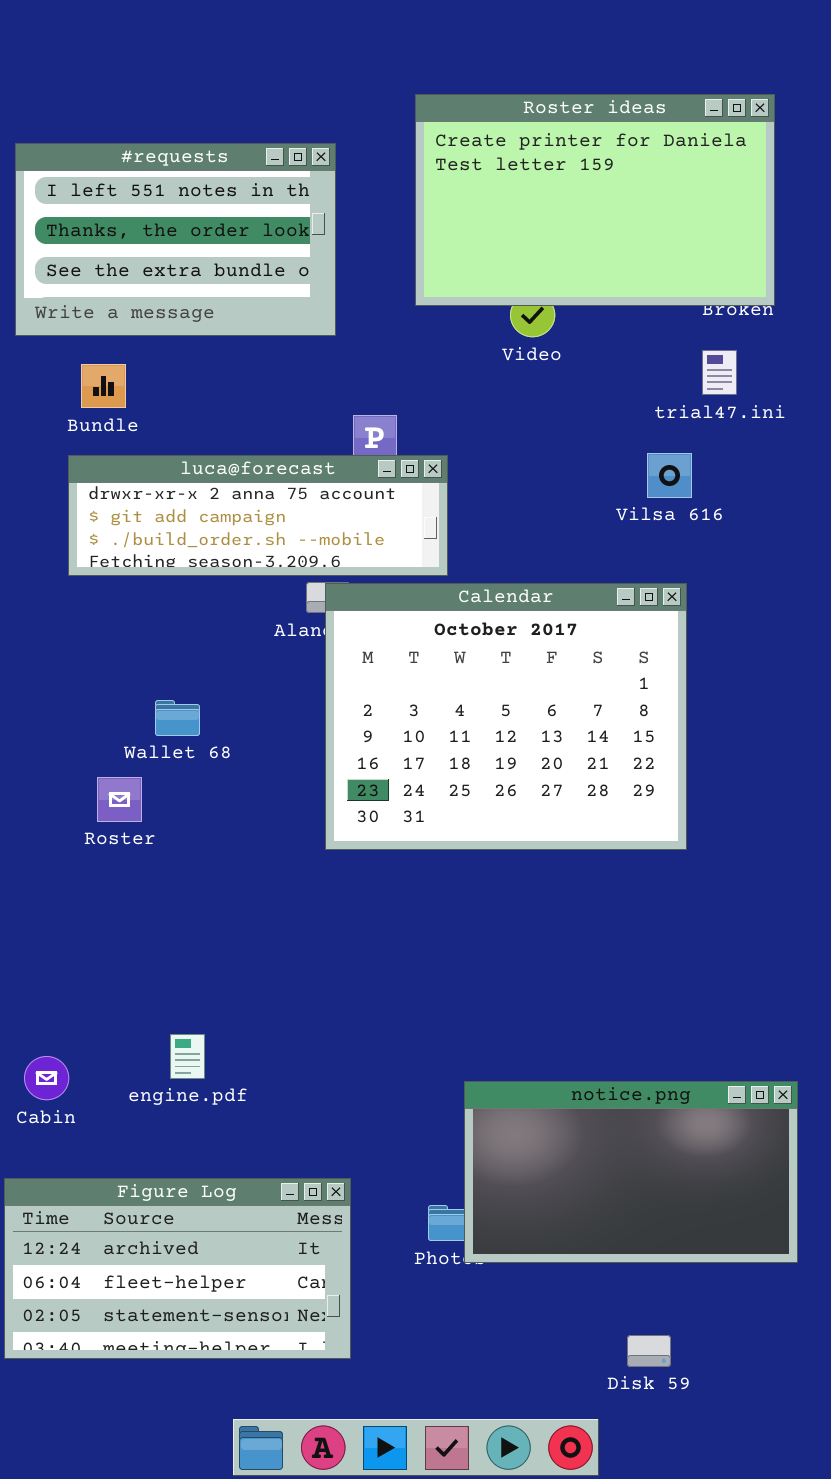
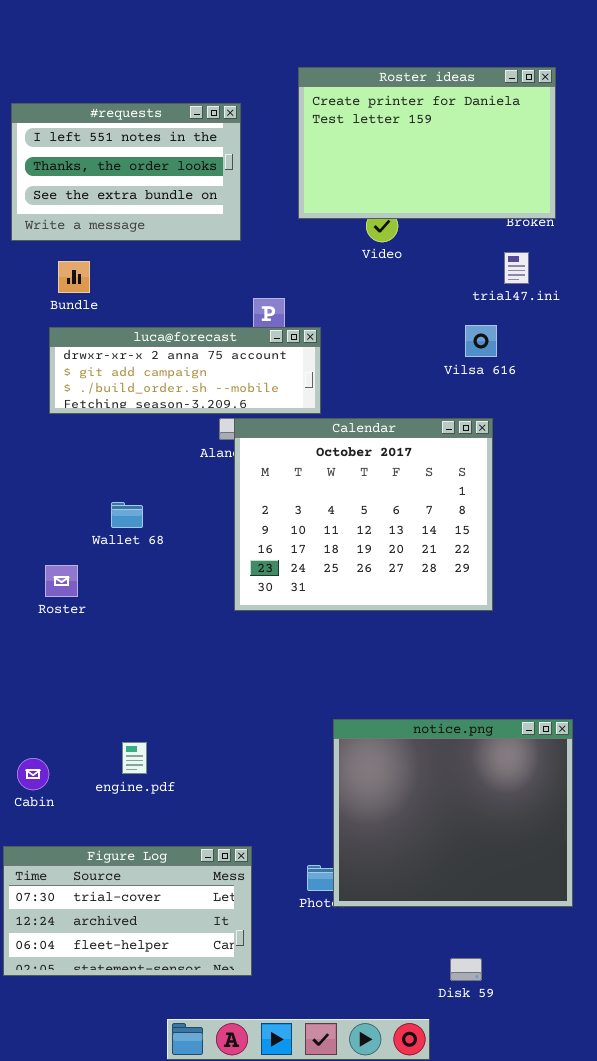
Roster: [97,777,142,822] -> [45,565,78,597], moved
notice.png: [464,1081,798,1263] -> [333,719,573,907], resized
Figure Log: [4,1178,351,1359] -> [3,846,252,976], scrolled up 1 row

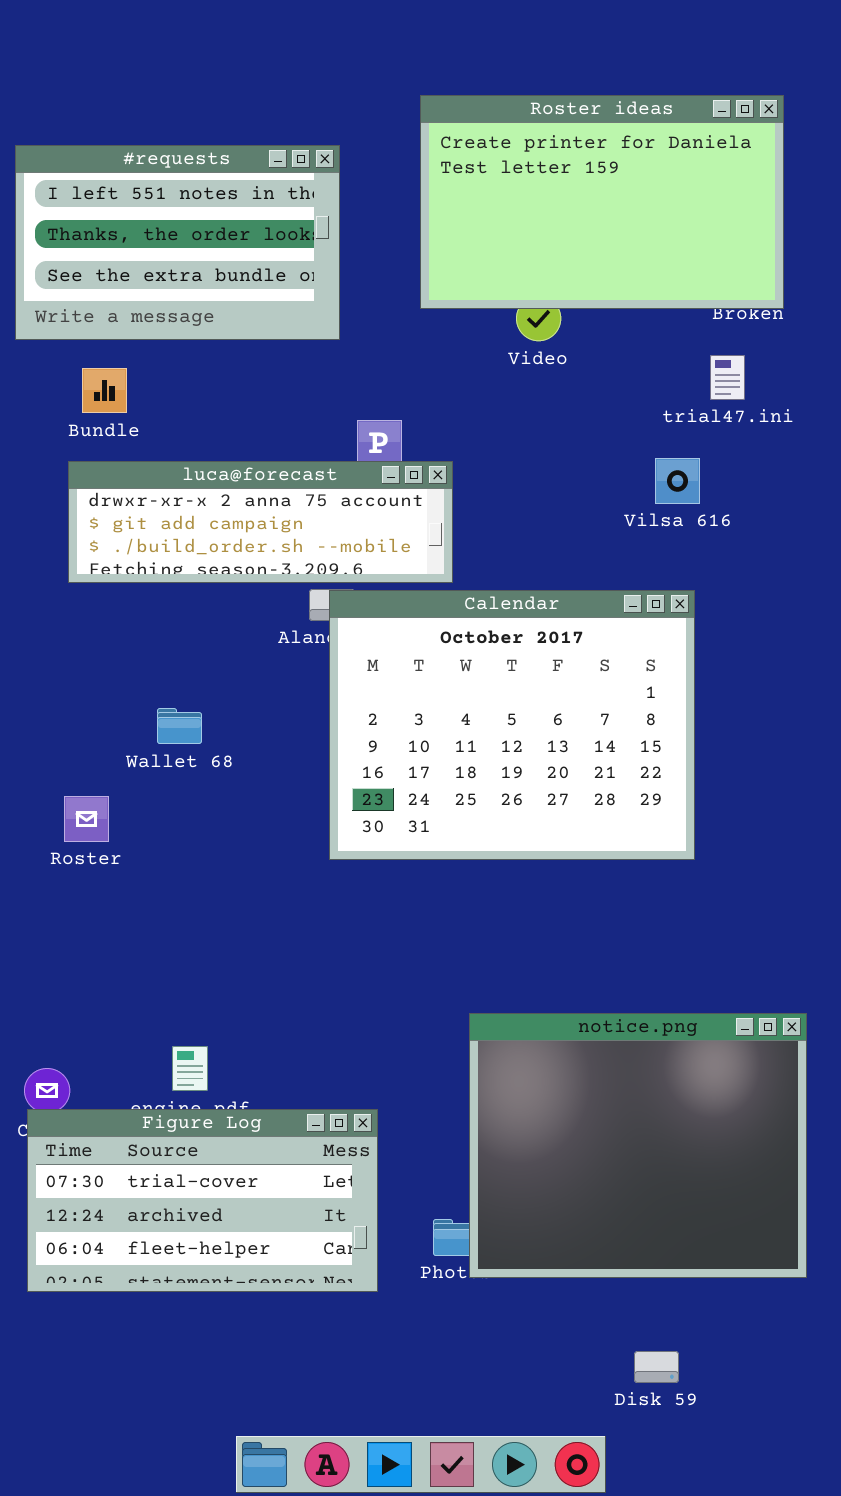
Figure Log: [3,846,252,976] -> [27,1109,378,1292], moved

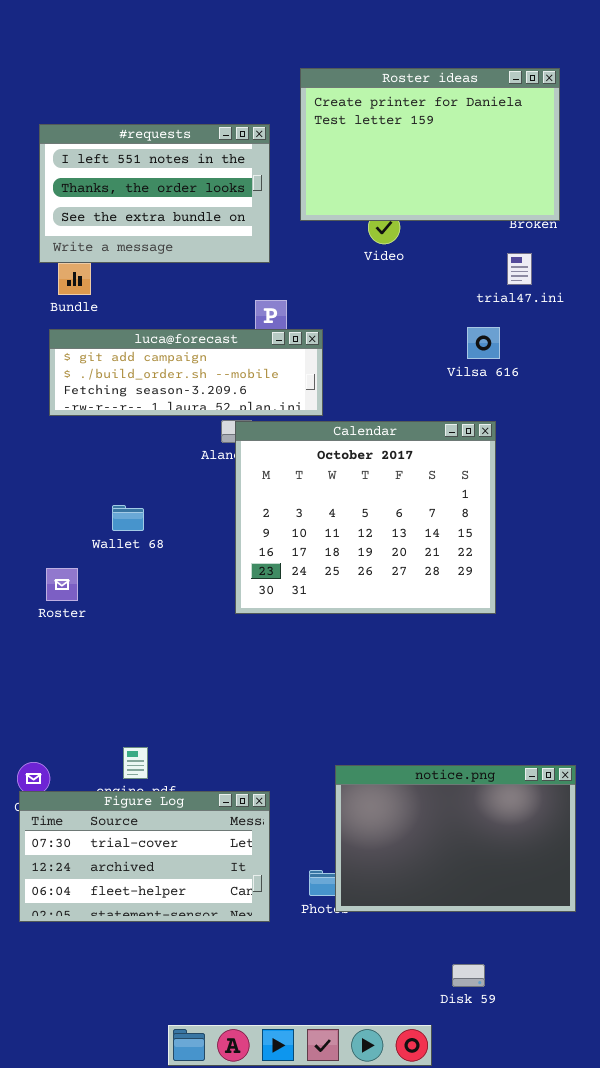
#requests: [15,145,340,340] -> [39,124,270,263], moved
luca@forecast: [68,461,453,583] -> [49,329,323,416], scrolled down 1 row
notice.png: [469,1013,807,1278] -> [335,765,576,912], resized

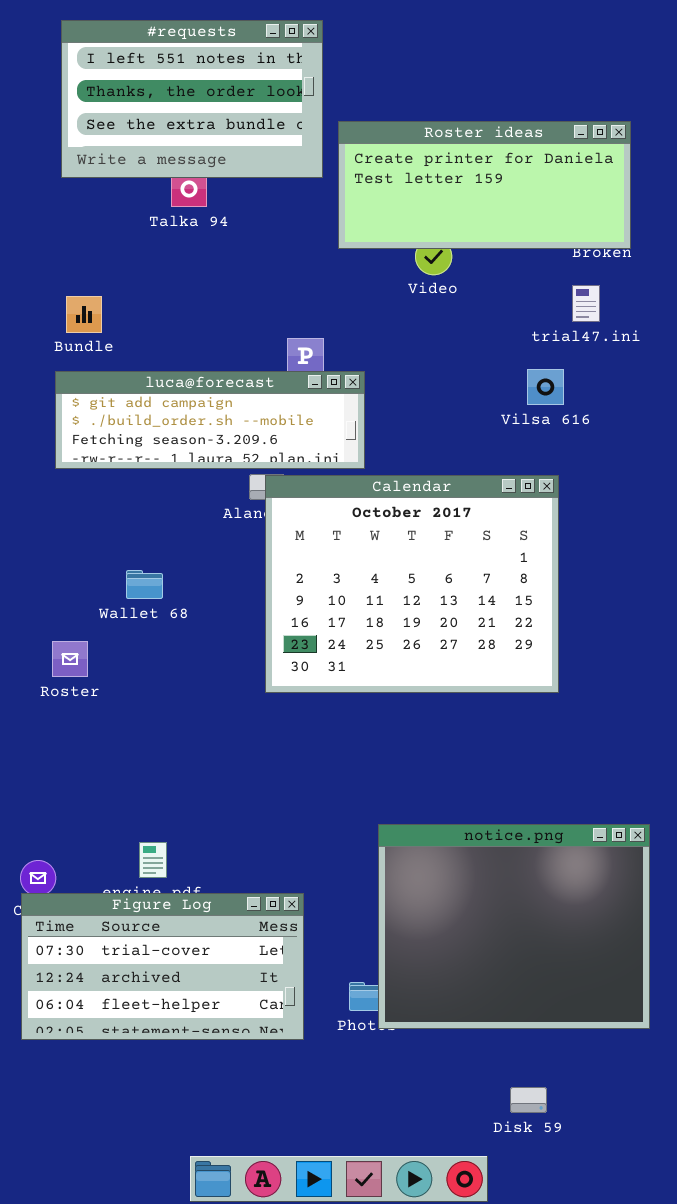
Roster ideas: [300,68,560,221] -> [338,121,631,249], resized
#requests: [39,124,270,263] -> [61,20,323,178], moved
notice.png: [335,765,576,912] -> [378,824,650,1029], resized

